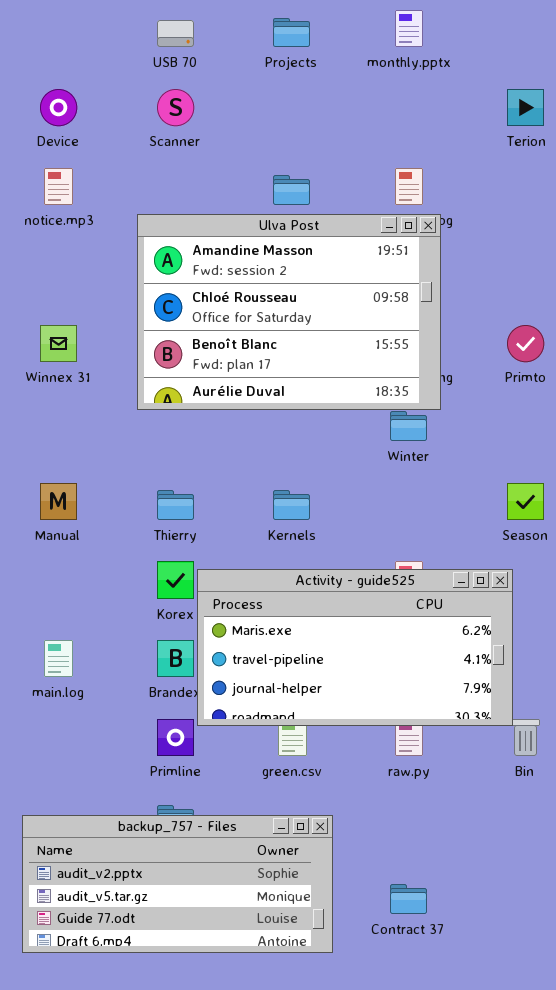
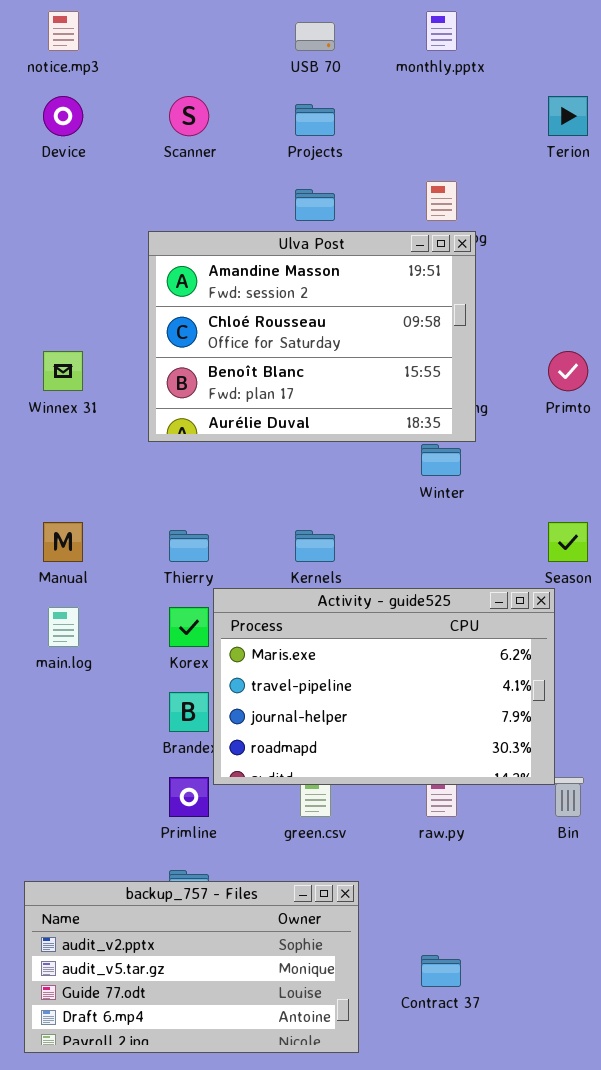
Projects: [273,18,310,47] -> [295,104,335,136], moved
USB 70: [157,20,194,47] -> [295,22,335,51], moved
notice.mp3: [44,168,73,205] -> [48,11,79,51], moved
Activity - guide525: [197,569,513,726] -> [213,588,555,785], resized
main.log: [44,640,73,677] -> [48,607,79,647], moved
backup_757 - Files: [22,815,333,953] -> [24,881,359,1053], resized

